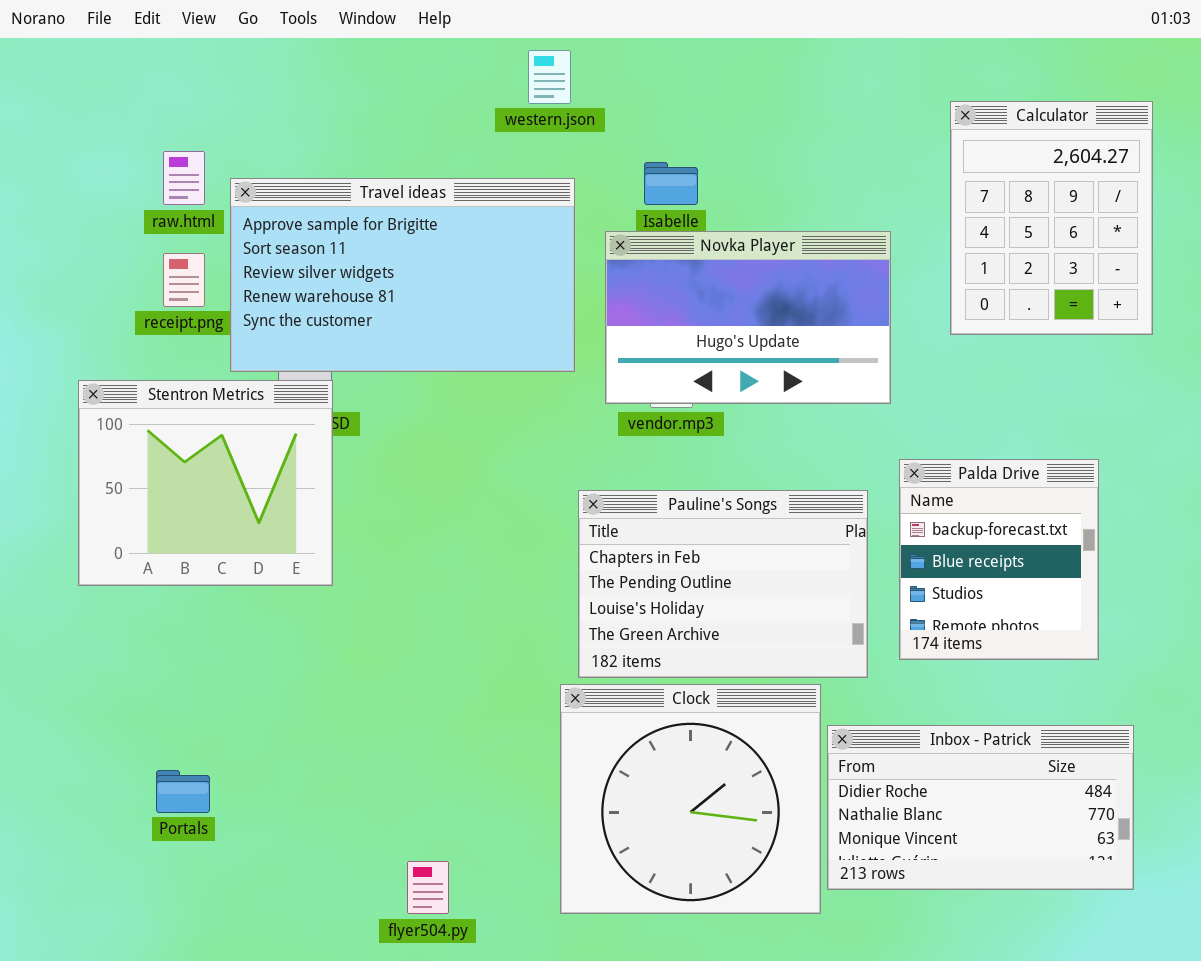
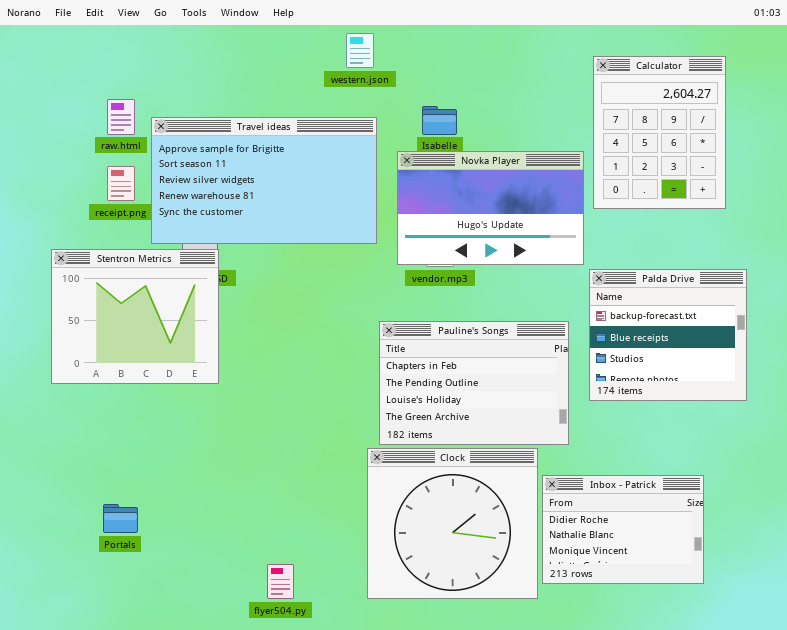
Calculator: [950,101,1153,335] -> [593,56,726,209], moved
Palda Drive: [899,459,1099,660] -> [589,269,747,401], moved, resized
Inbox - Patrick: [827,725,1134,890] -> [542,475,704,584], resized

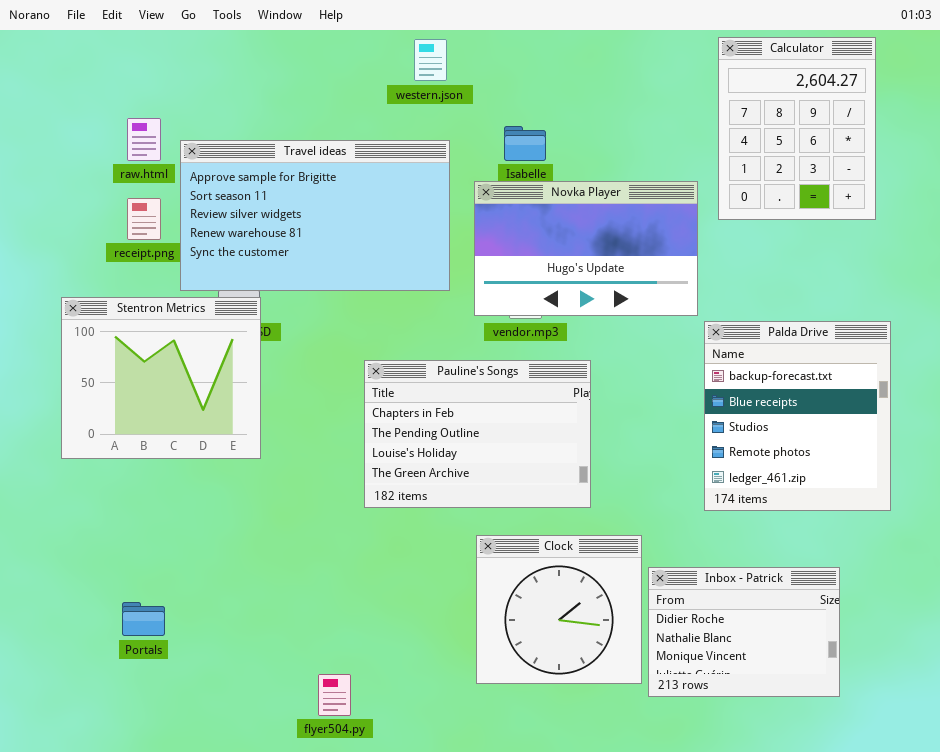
Calculator: [593,56,726,209] -> [718,37,876,220], moved
Palda Drive: [589,269,747,401] -> [704,321,891,511], resized
Pauline's Songs: [379,321,569,445] -> [364,360,591,508], moved
Clock: [367,448,538,599] -> [476,535,642,684], resized

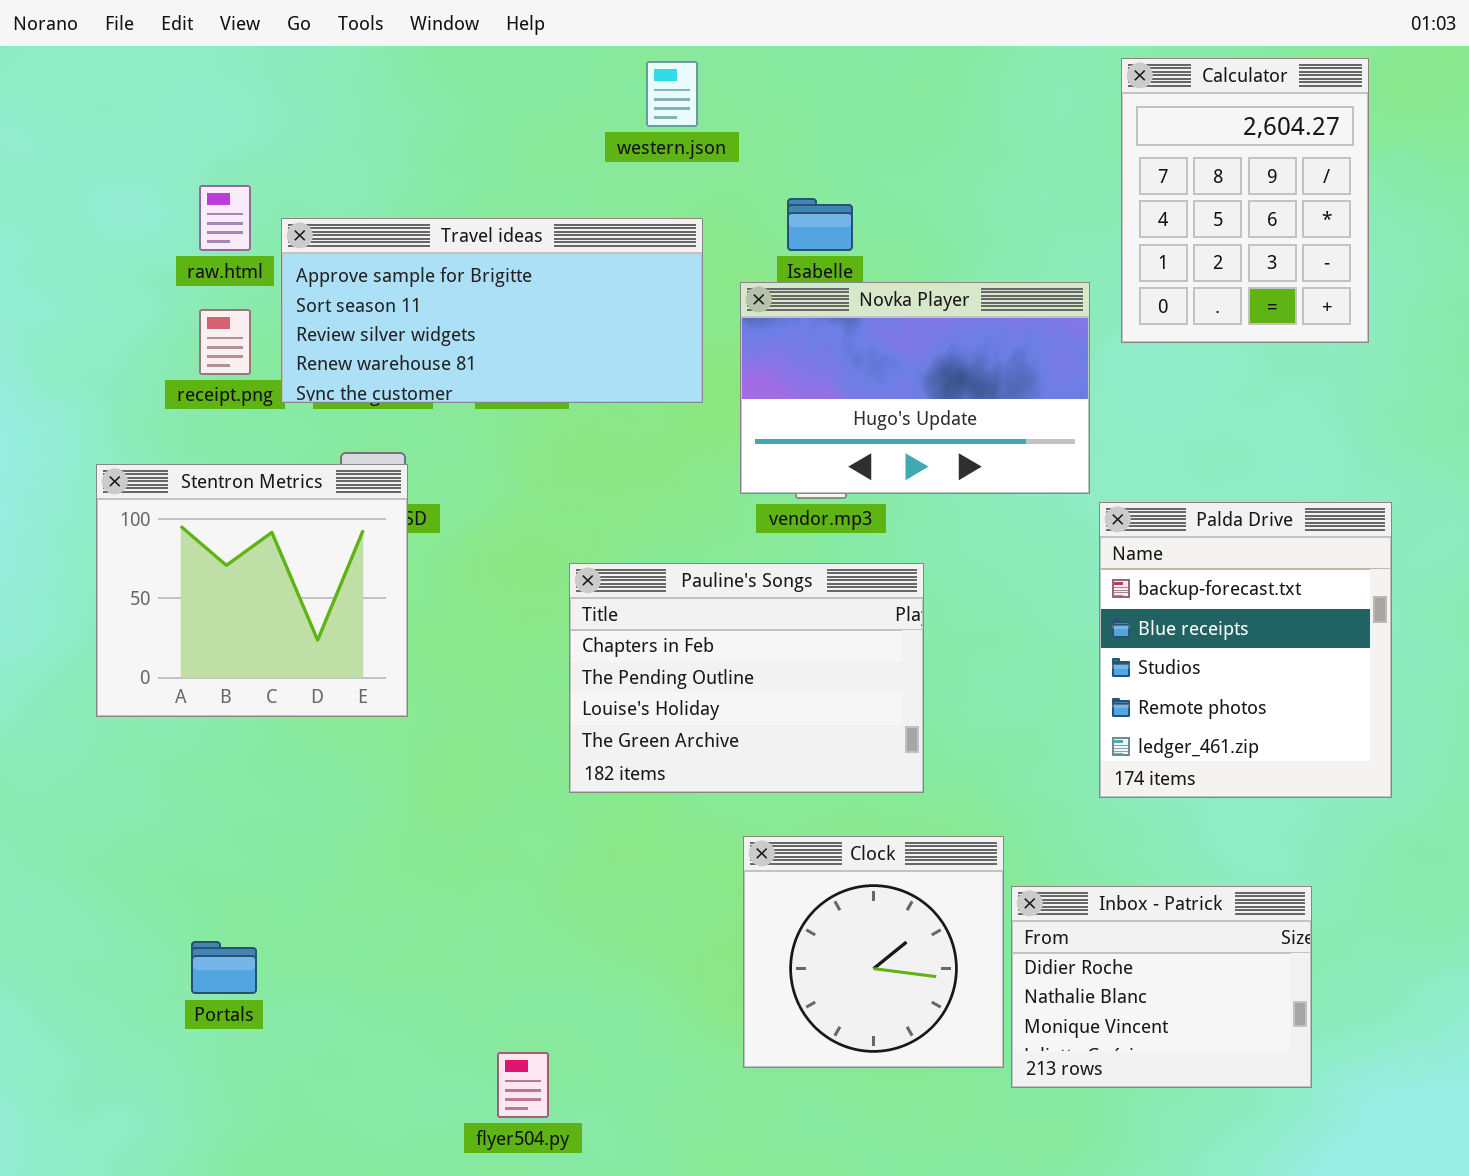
Travel ideas: [180,140,450,291] -> [281,218,703,403], resized

